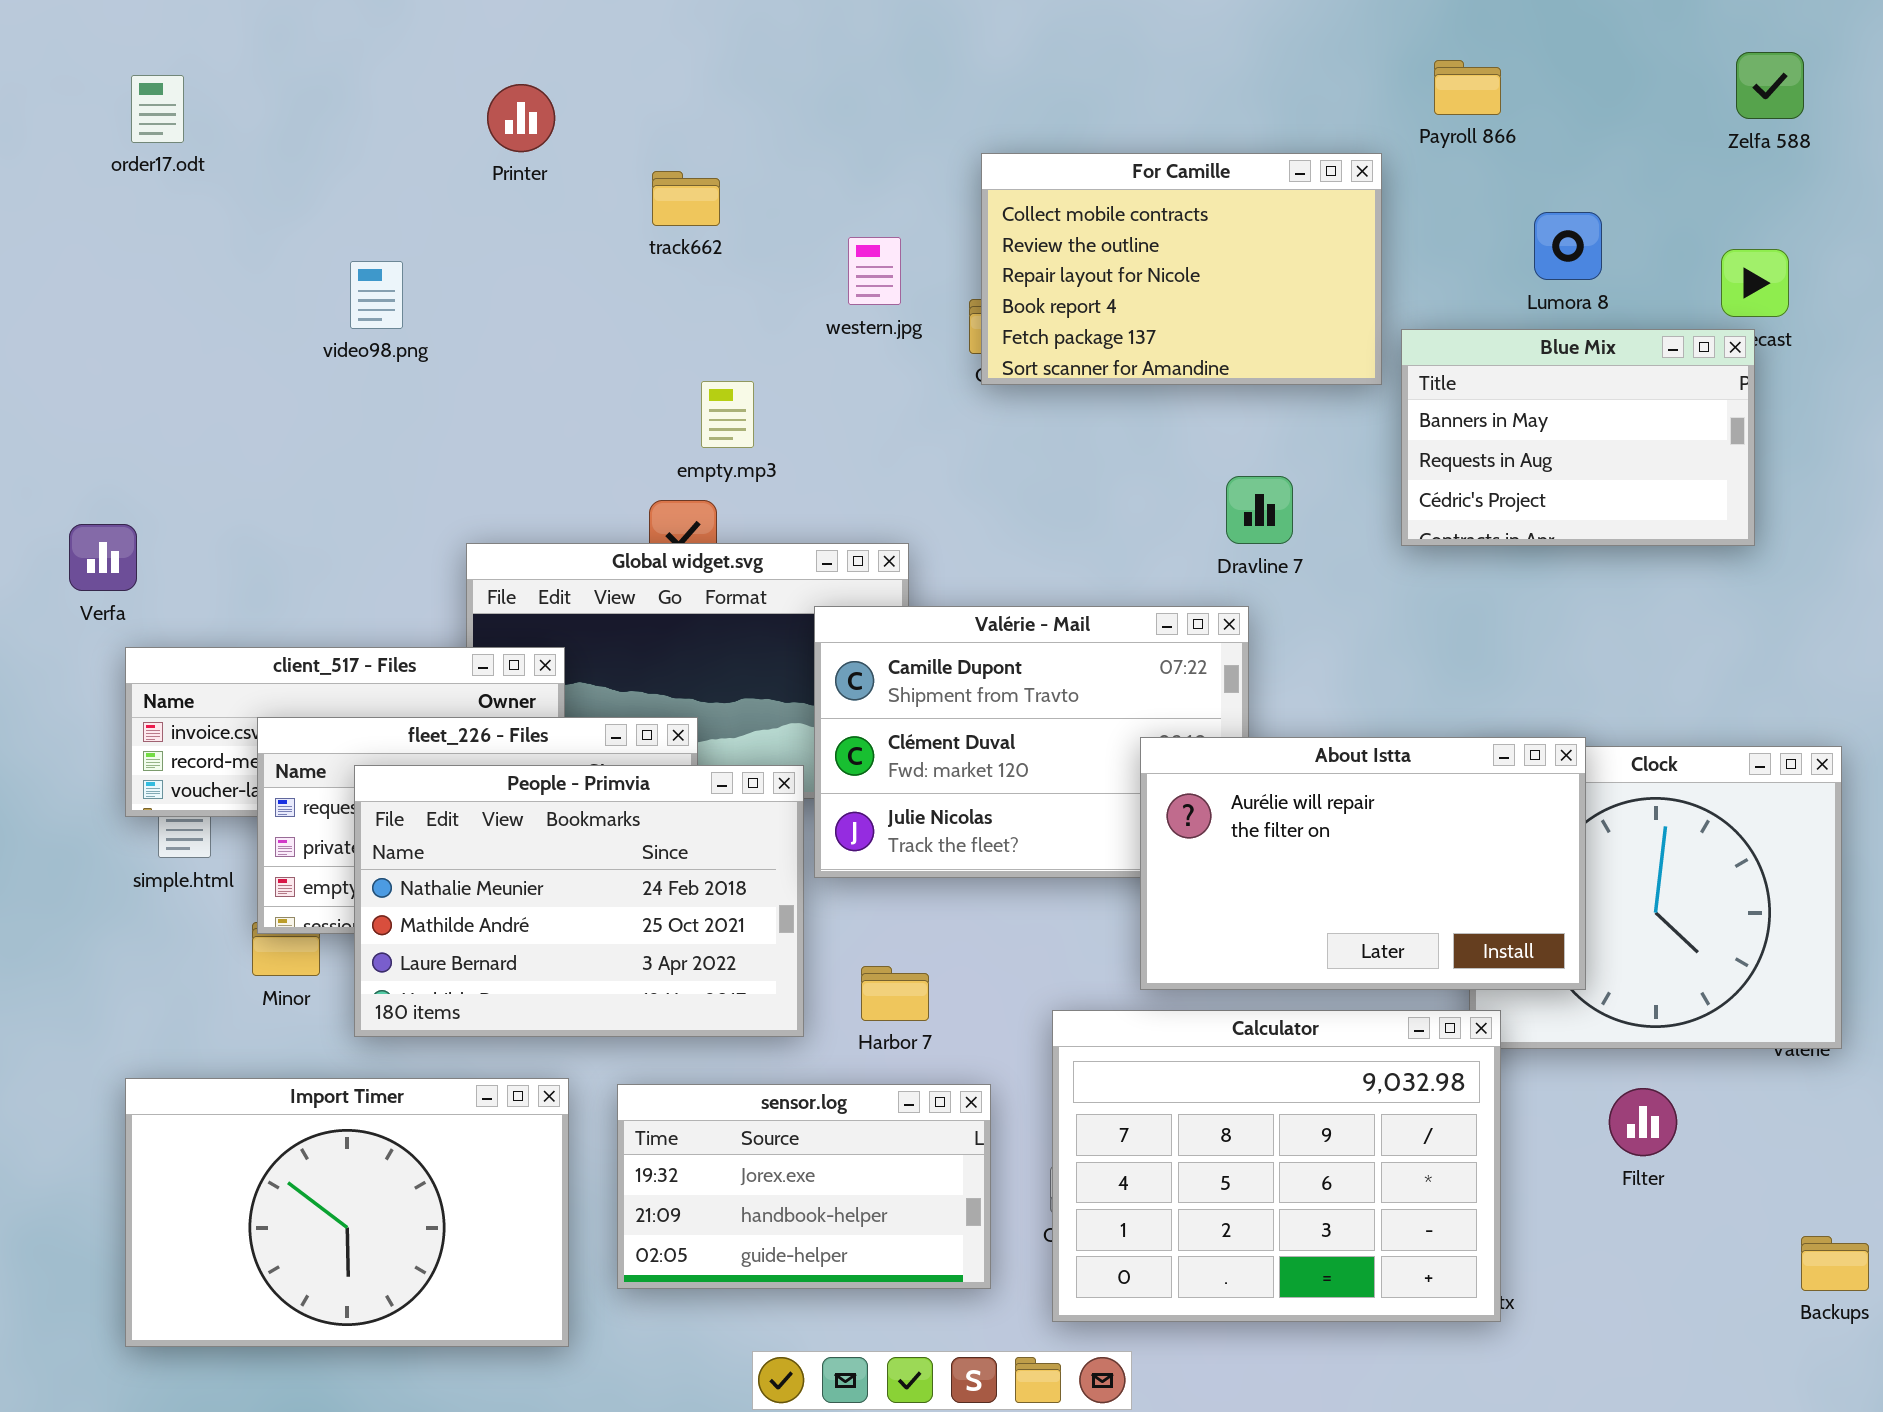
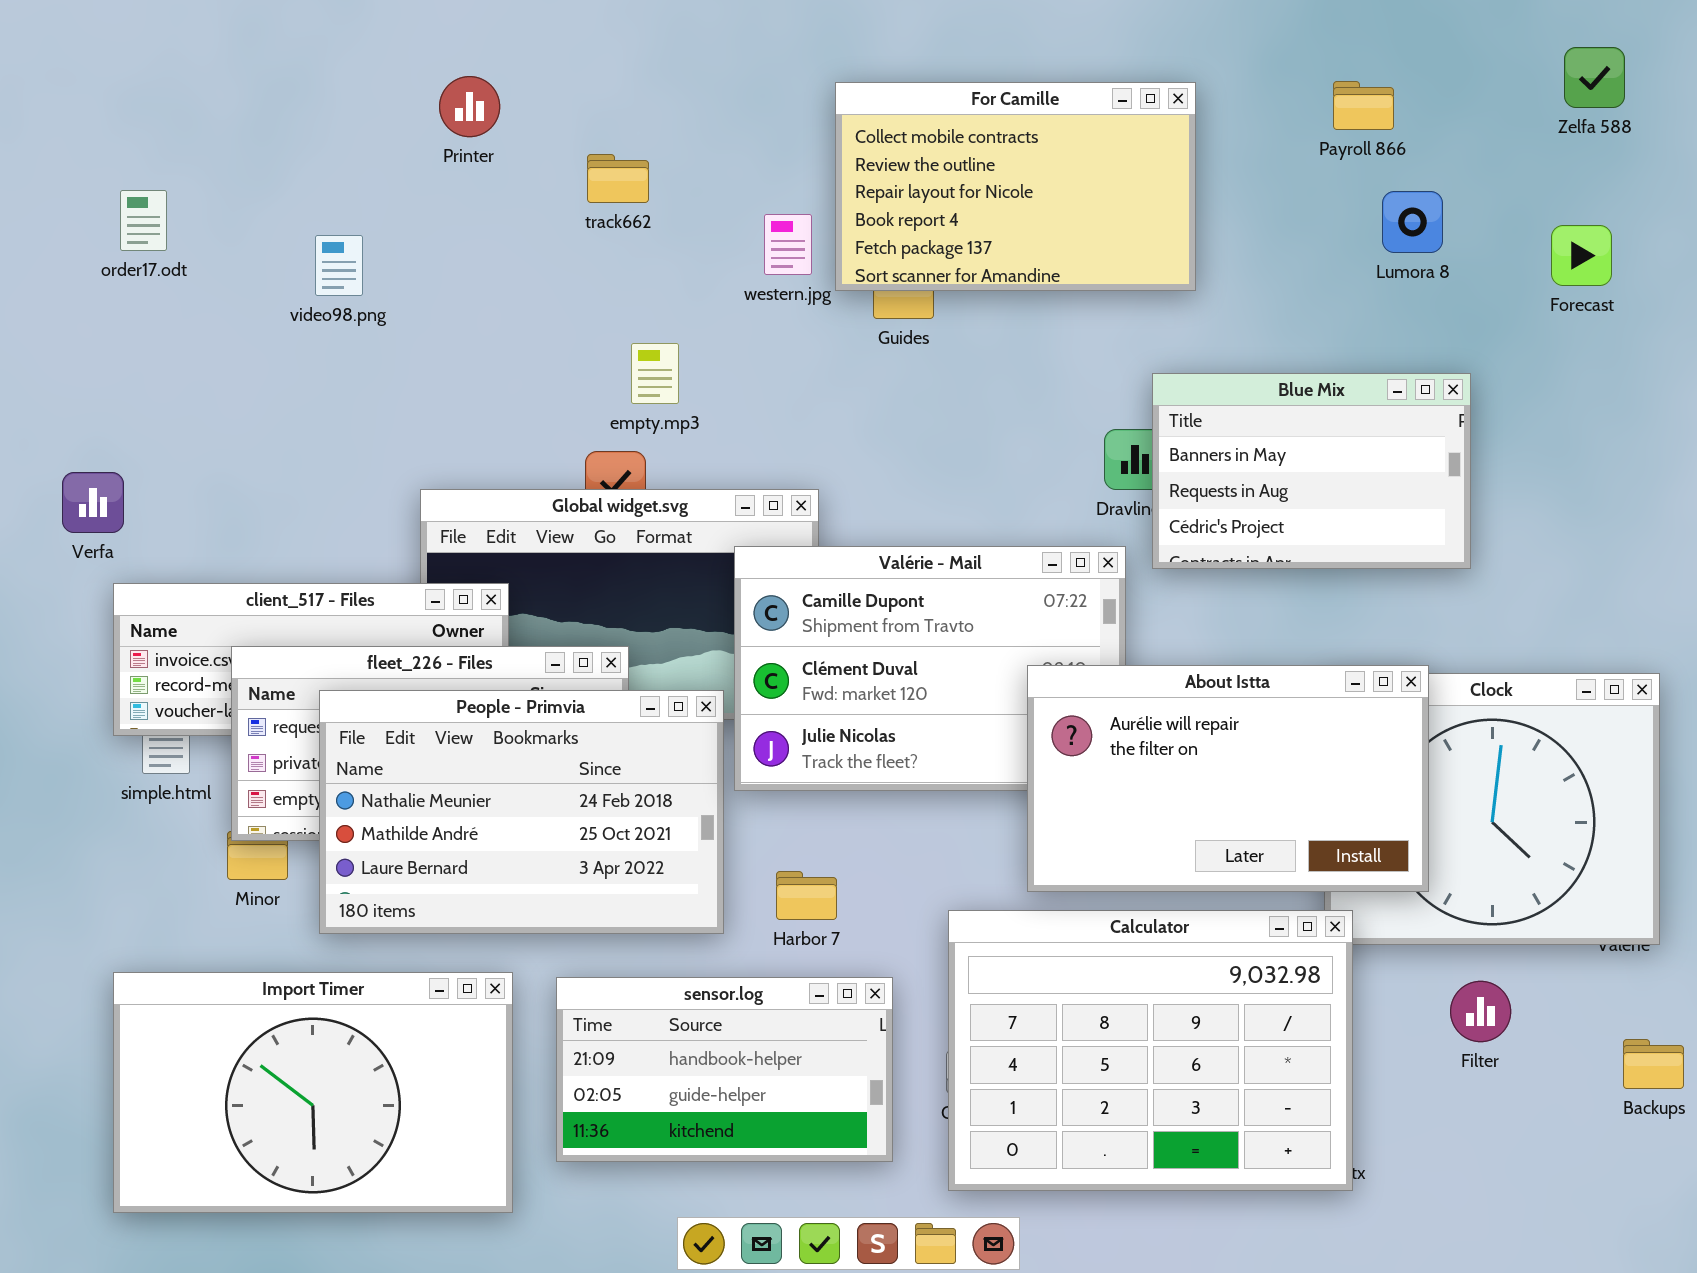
Payroll 866: [1434,60,1501,115] -> [1333,81,1394,130], moved
order17.odt: [131,75,184,143] -> [120,190,167,251], moved
For Camille: [981,153,1382,385] -> [835,82,1196,291], moved
Blue Mix: [1401,329,1755,546] -> [1152,373,1471,569], moved
sensor.log: [617,1084,991,1289] -> [556,977,893,1162], scrolled down 1 row
Backups: [1801,1236,1869,1291] -> [1623,1039,1684,1089], moved

